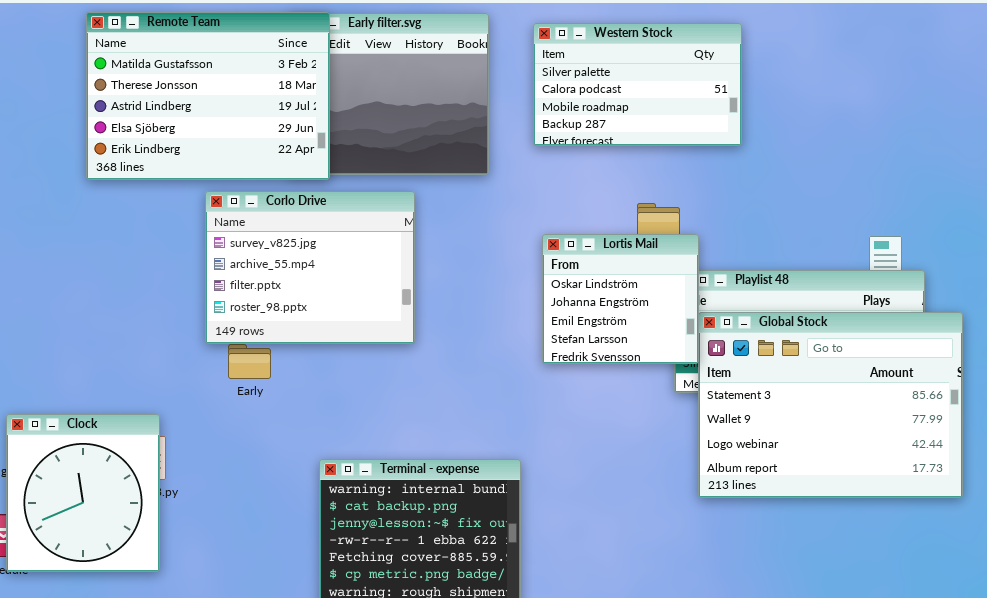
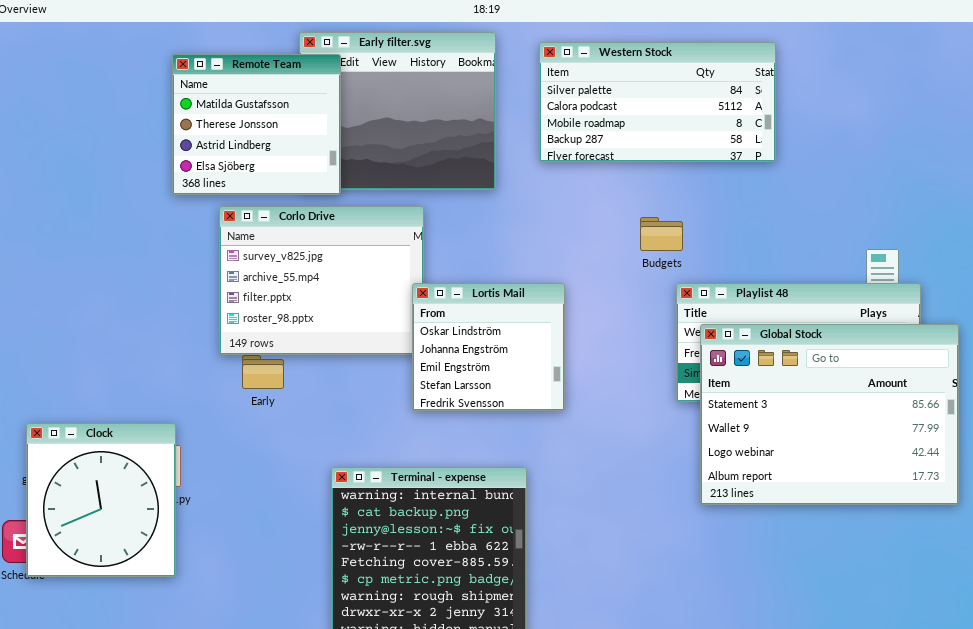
Remote Team: [86,12,330,180] -> [172,54,341,195], resized
Western Stock: [533,23,742,146] -> [539,42,776,162], resized
Lortis Mail: [542,234,699,364] -> [412,283,565,411], moved

